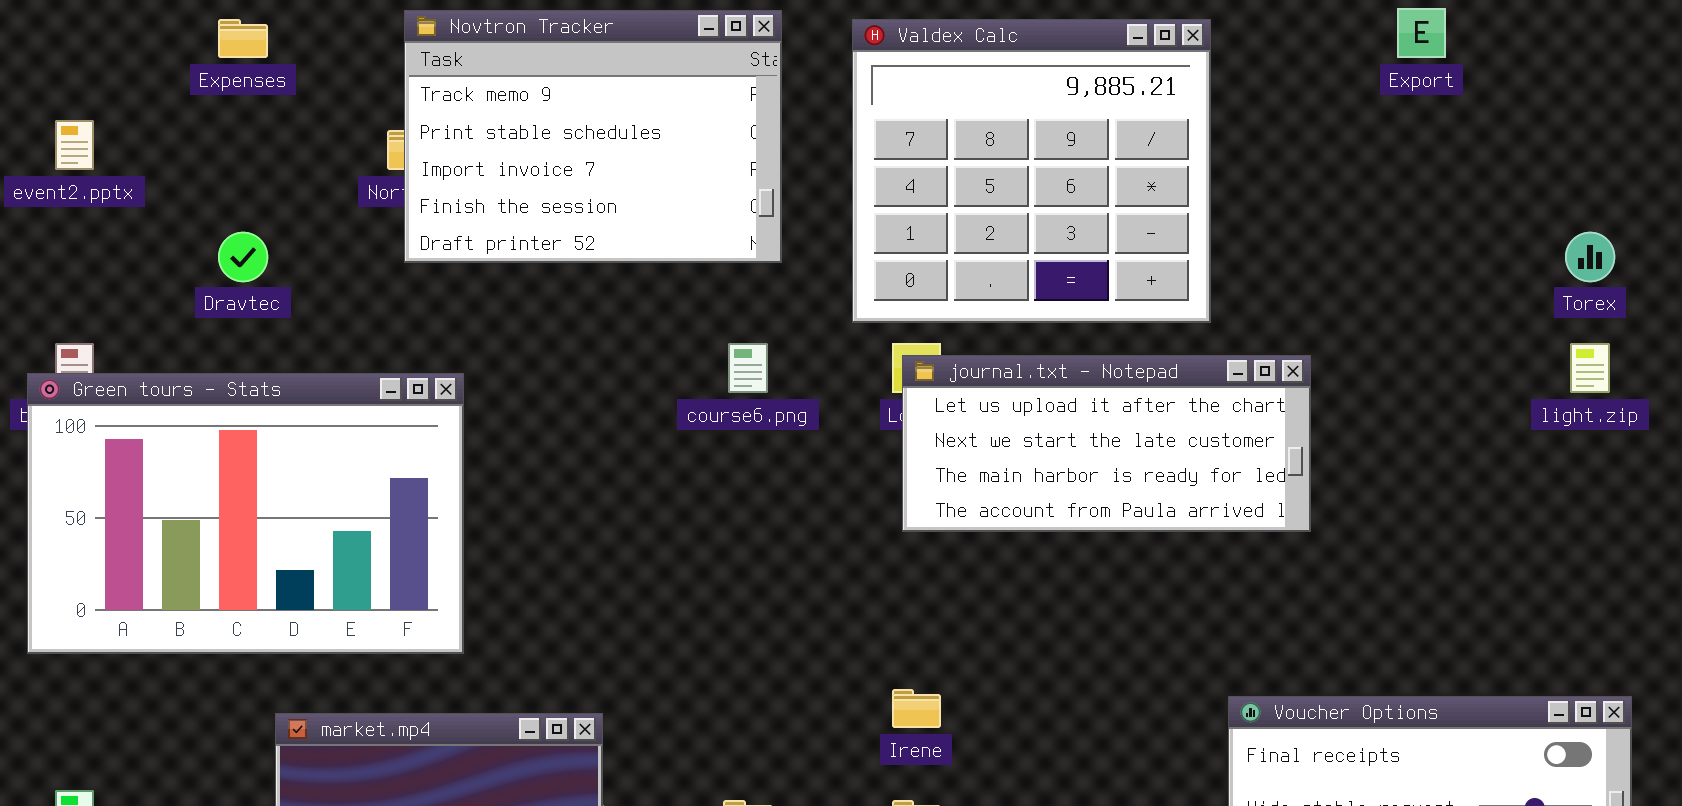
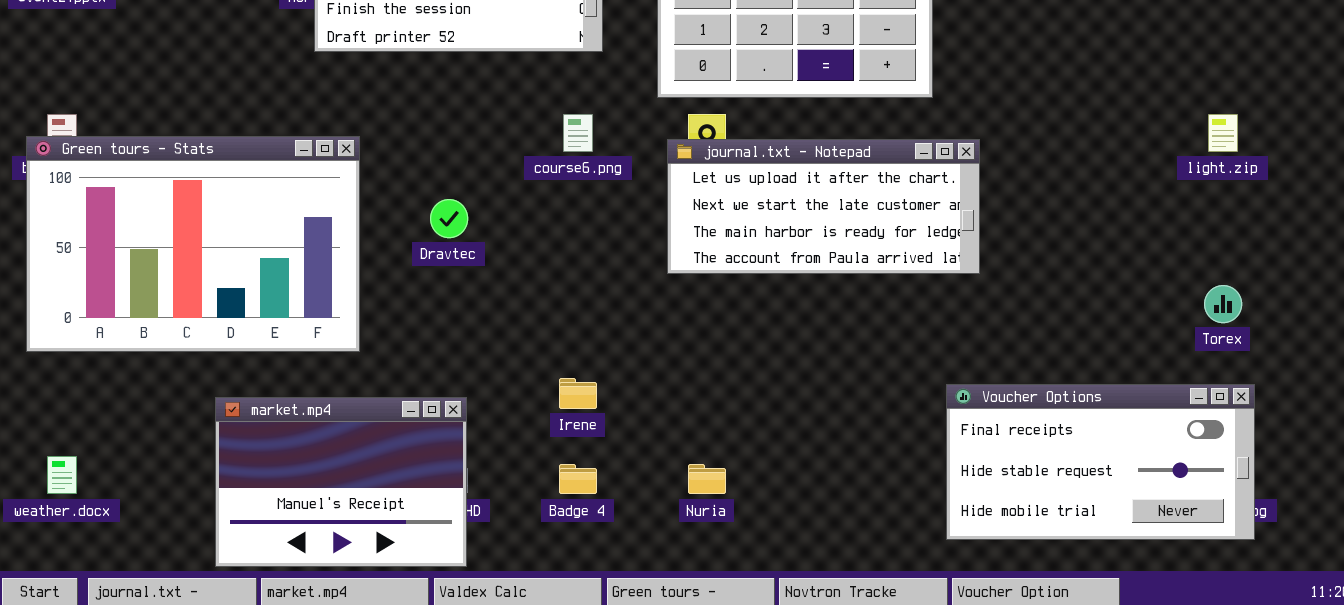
Dravtec: [218,232,268,282] -> [430,199,468,238], moved
Torex: [1565,232,1615,282] -> [1204,285,1242,323], moved
journal.txt - Notepad: [902,355,1311,532] -> [667,139,980,274], moved
Irene: [892,689,941,728] -> [559,378,597,409], moved

